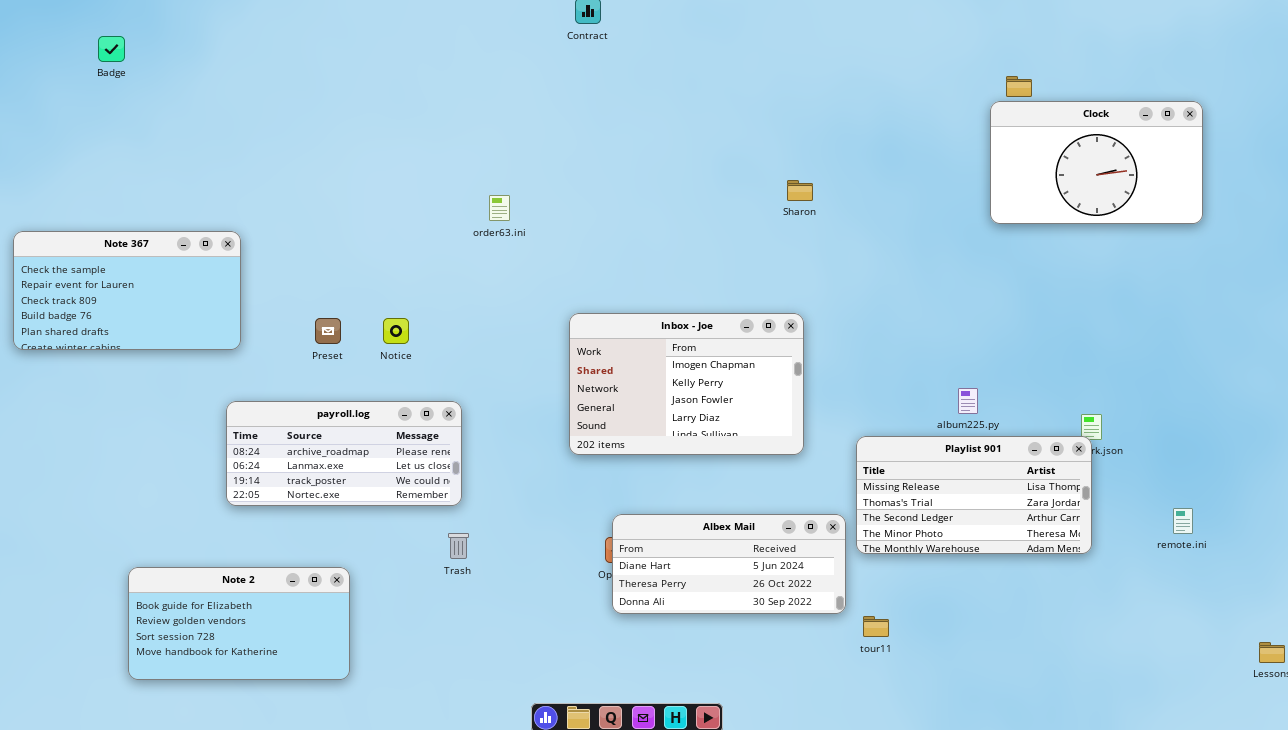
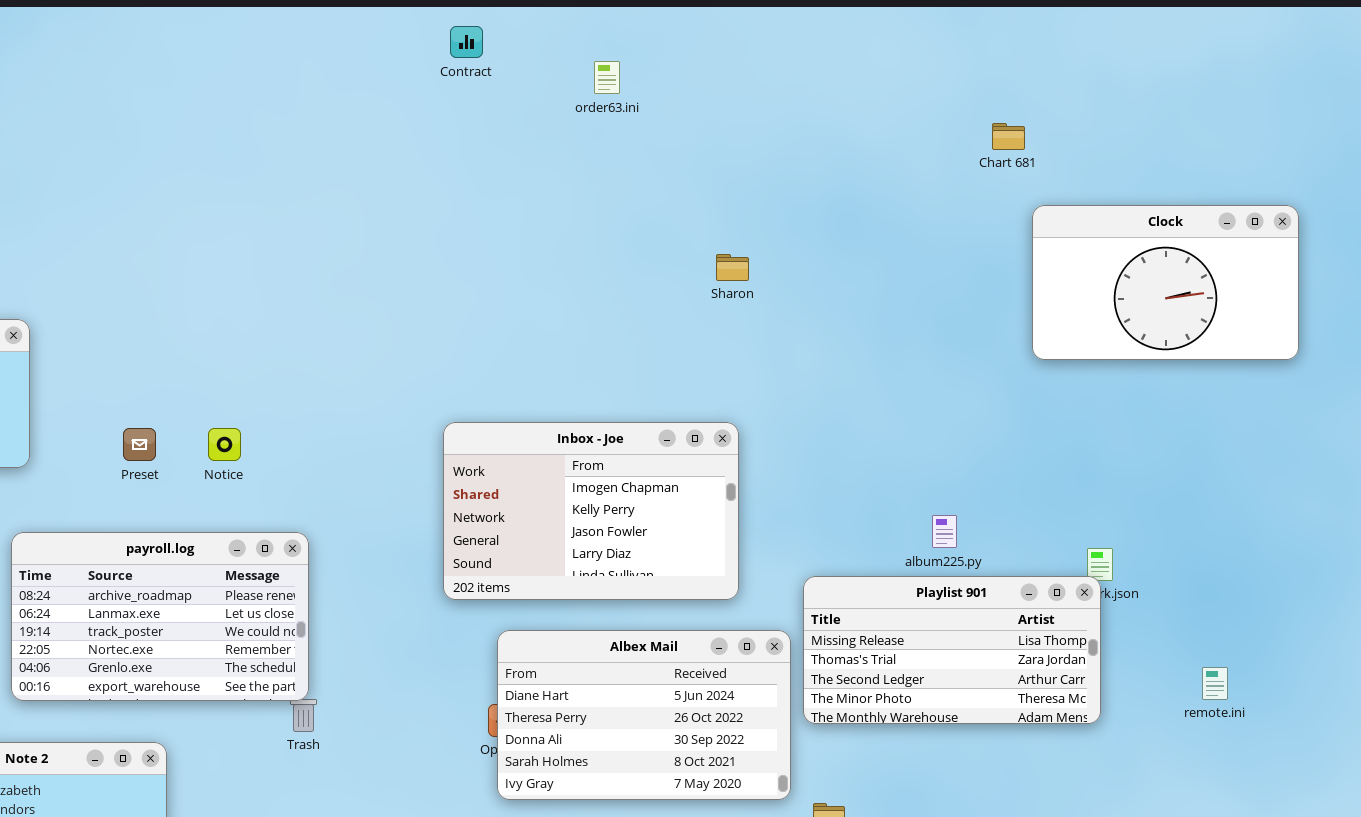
Clock: [990,101,1203,224] -> [1032,205,1299,360], moved
order63.ini: [489,195,510,221] -> [594,61,620,94], moved
payroll.log: [226,401,462,506] -> [11,532,309,701], resized
Albex Mail: [612,514,846,614] -> [497,630,791,800], resized

